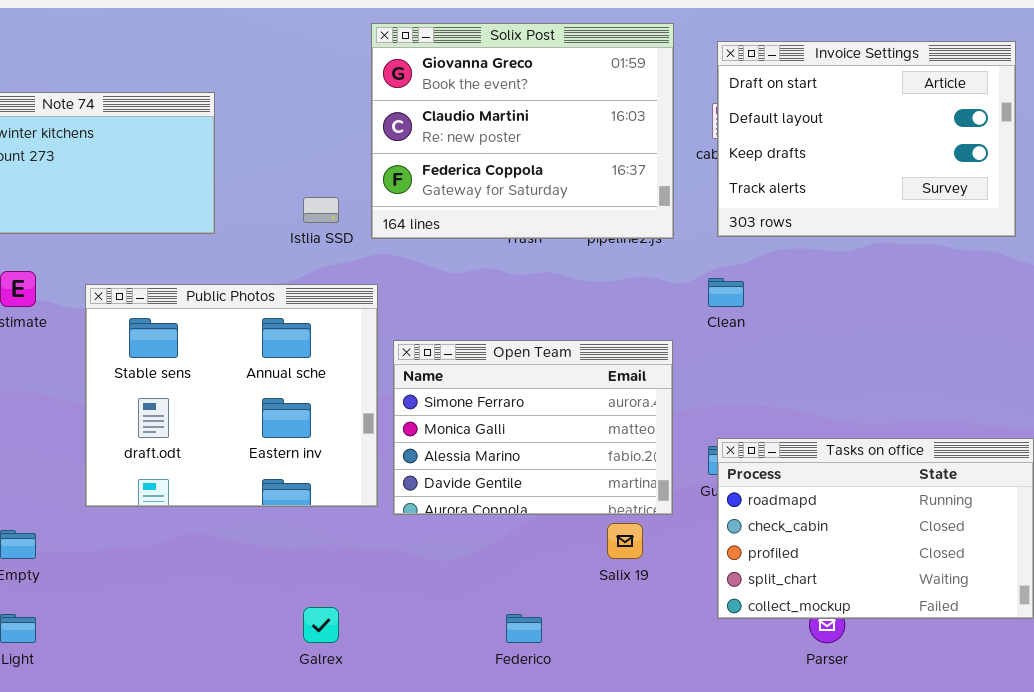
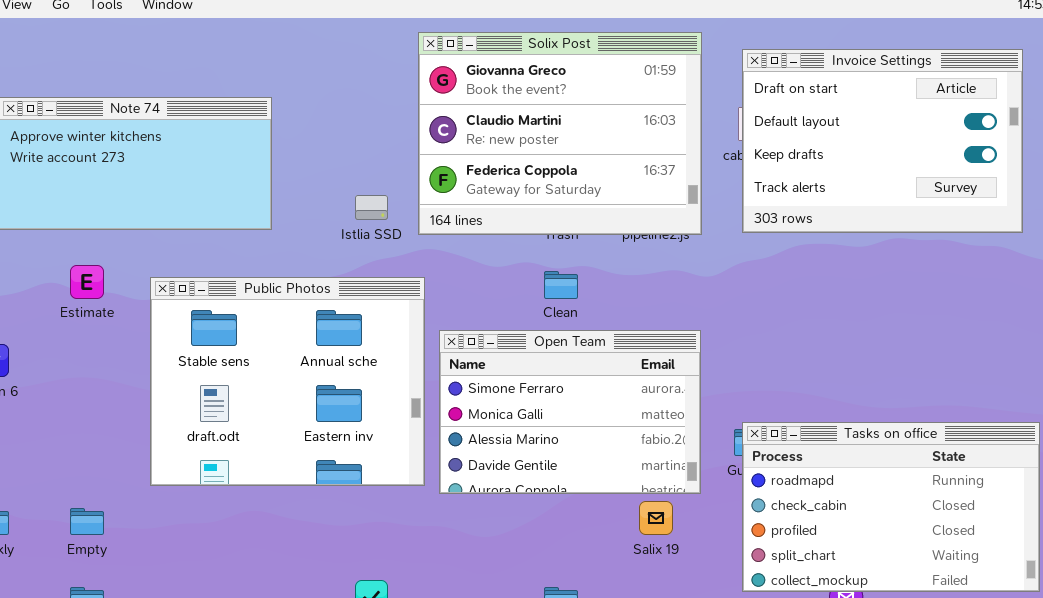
Clean: [708,278,744,307] -> [544,271,578,299], moved

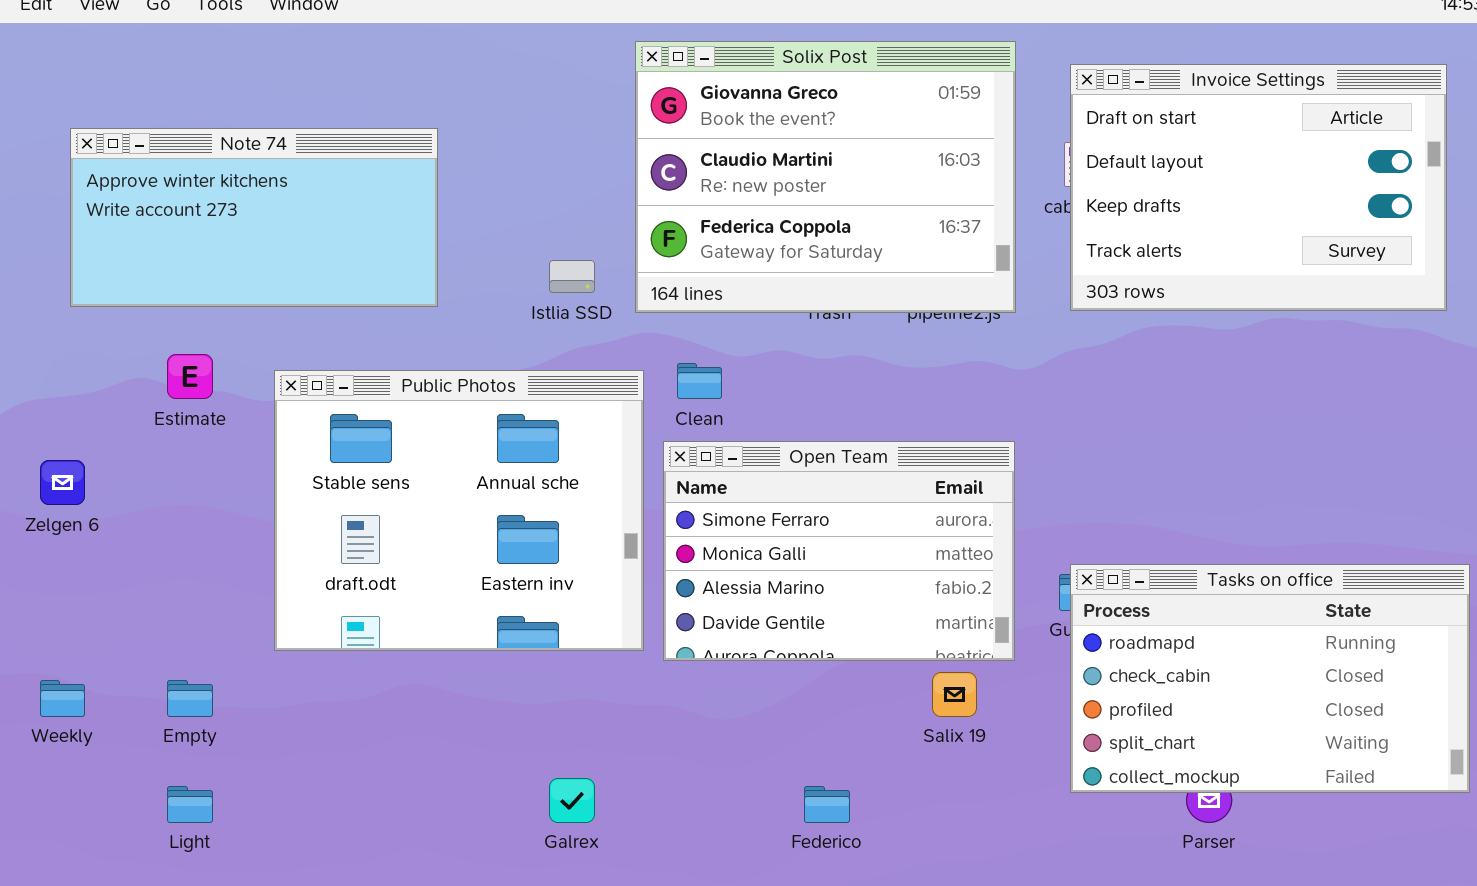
Clean: [544,271,578,299] -> [677,363,722,399], moved

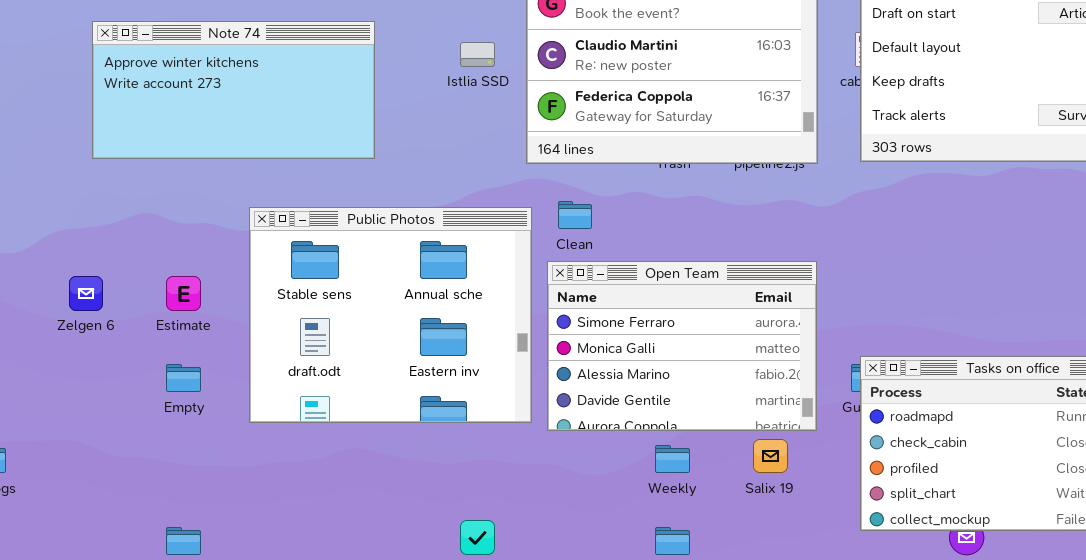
Istlia SSD: [549,260,595,293] -> [460,42,495,67], moved
Estimate: [167,354,213,399] -> [166,276,201,311], moved
Weekly: [40,680,85,717] -> [655,445,690,473], moved
Empty: [167,680,213,717] -> [166,364,201,392], moved

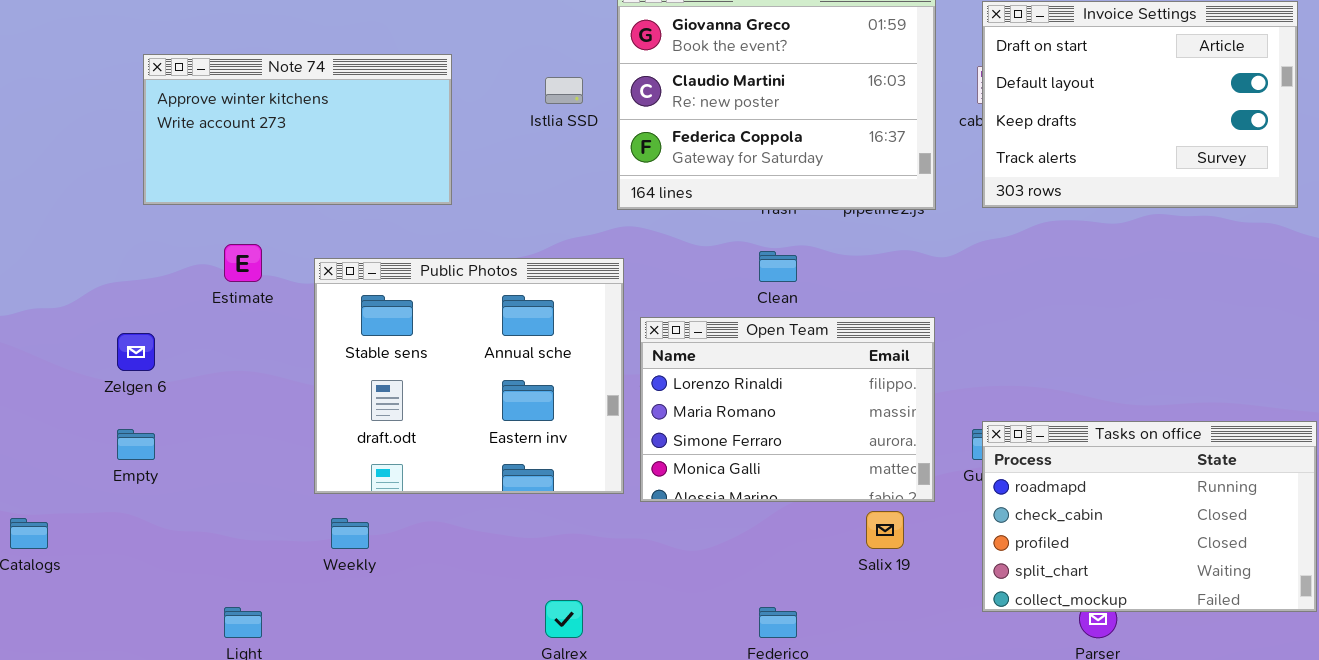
Clean: [558,201,592,229] -> [759,251,797,282], moved
Open Team: [547,261,817,431] -> [640,317,935,502], scrolled up 2 rows
Estimate: [166,276,201,311] -> [224,244,262,282], moved
Empty: [166,364,201,392] -> [117,429,155,460], moved
Weekly: [655,445,690,473] -> [331,518,369,549], moved

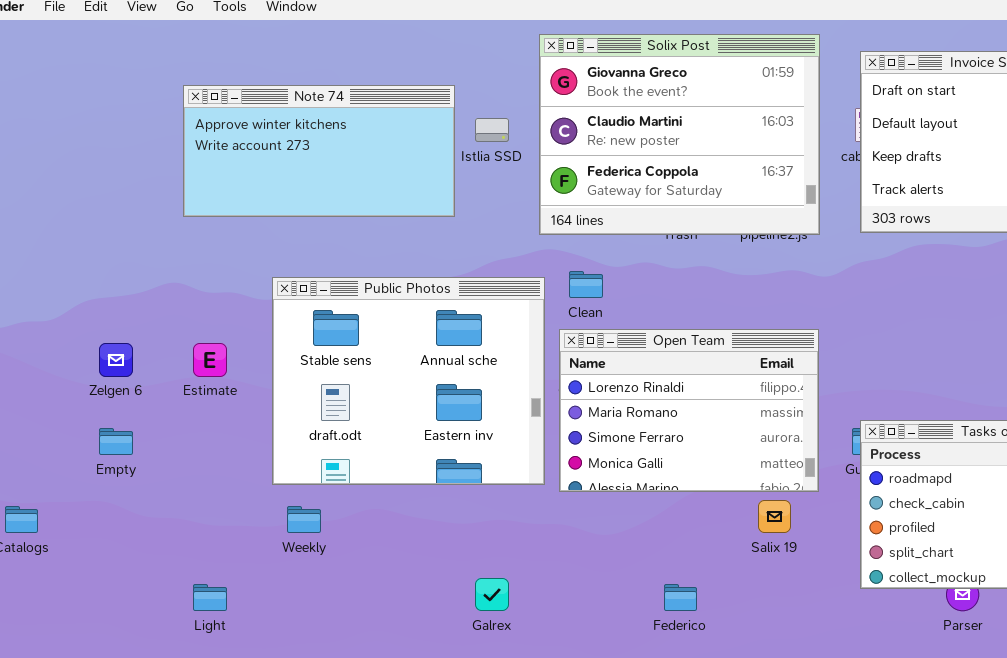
Note 74: [143,54,452,205] -> [183,85,455,217], moved
Estimate: [224,244,262,282] -> [193,343,227,377], moved
Clean: [759,251,797,282] -> [569,271,603,298], moved

